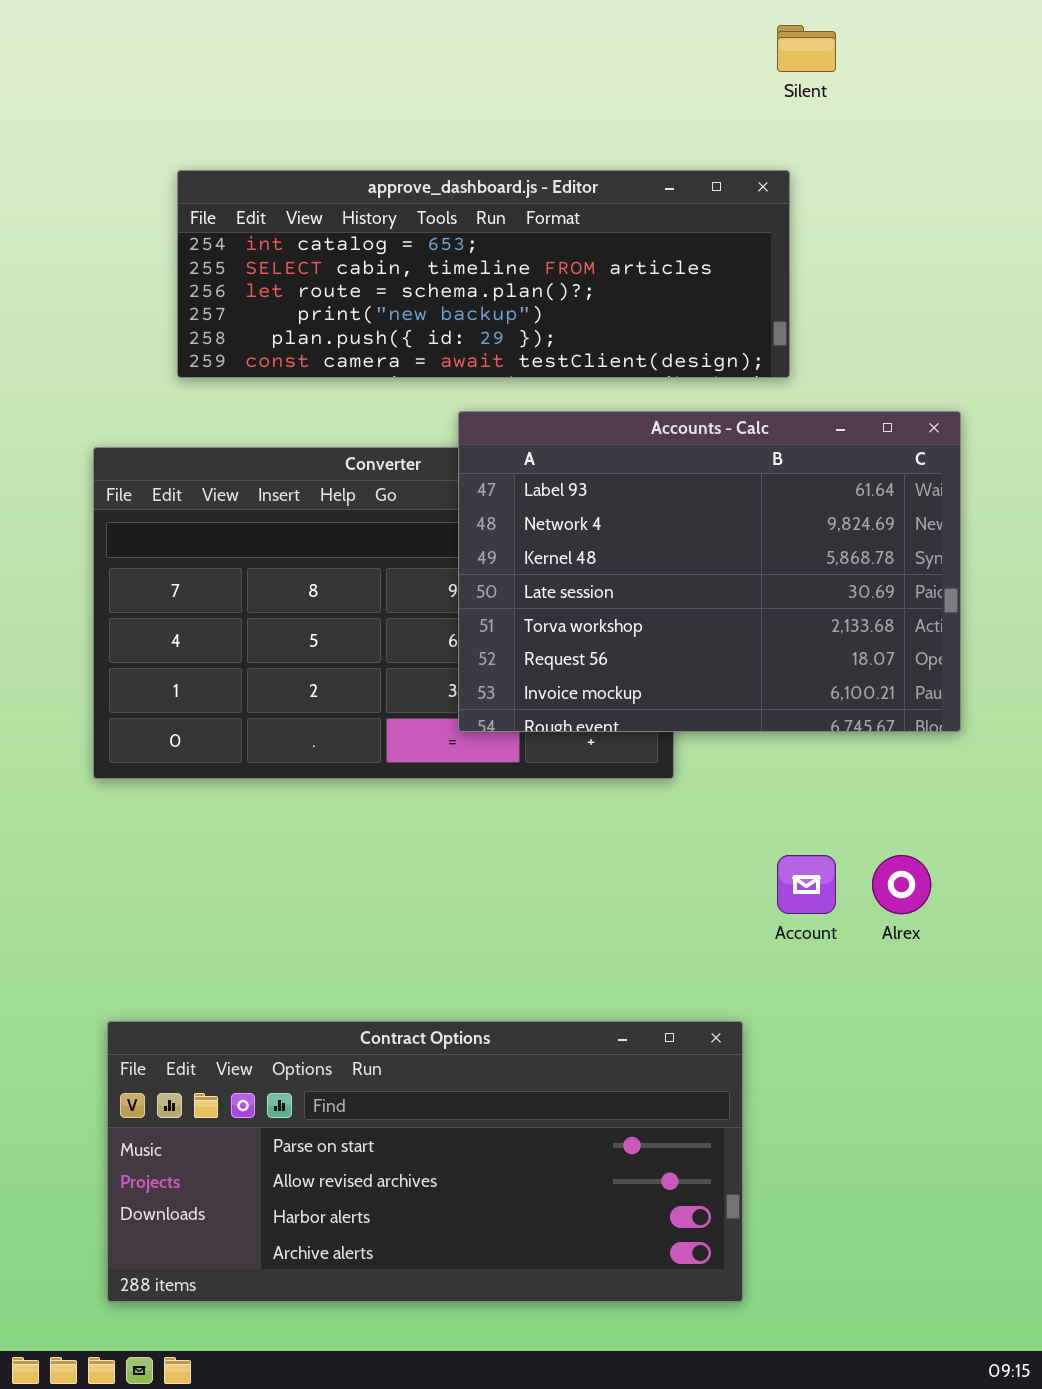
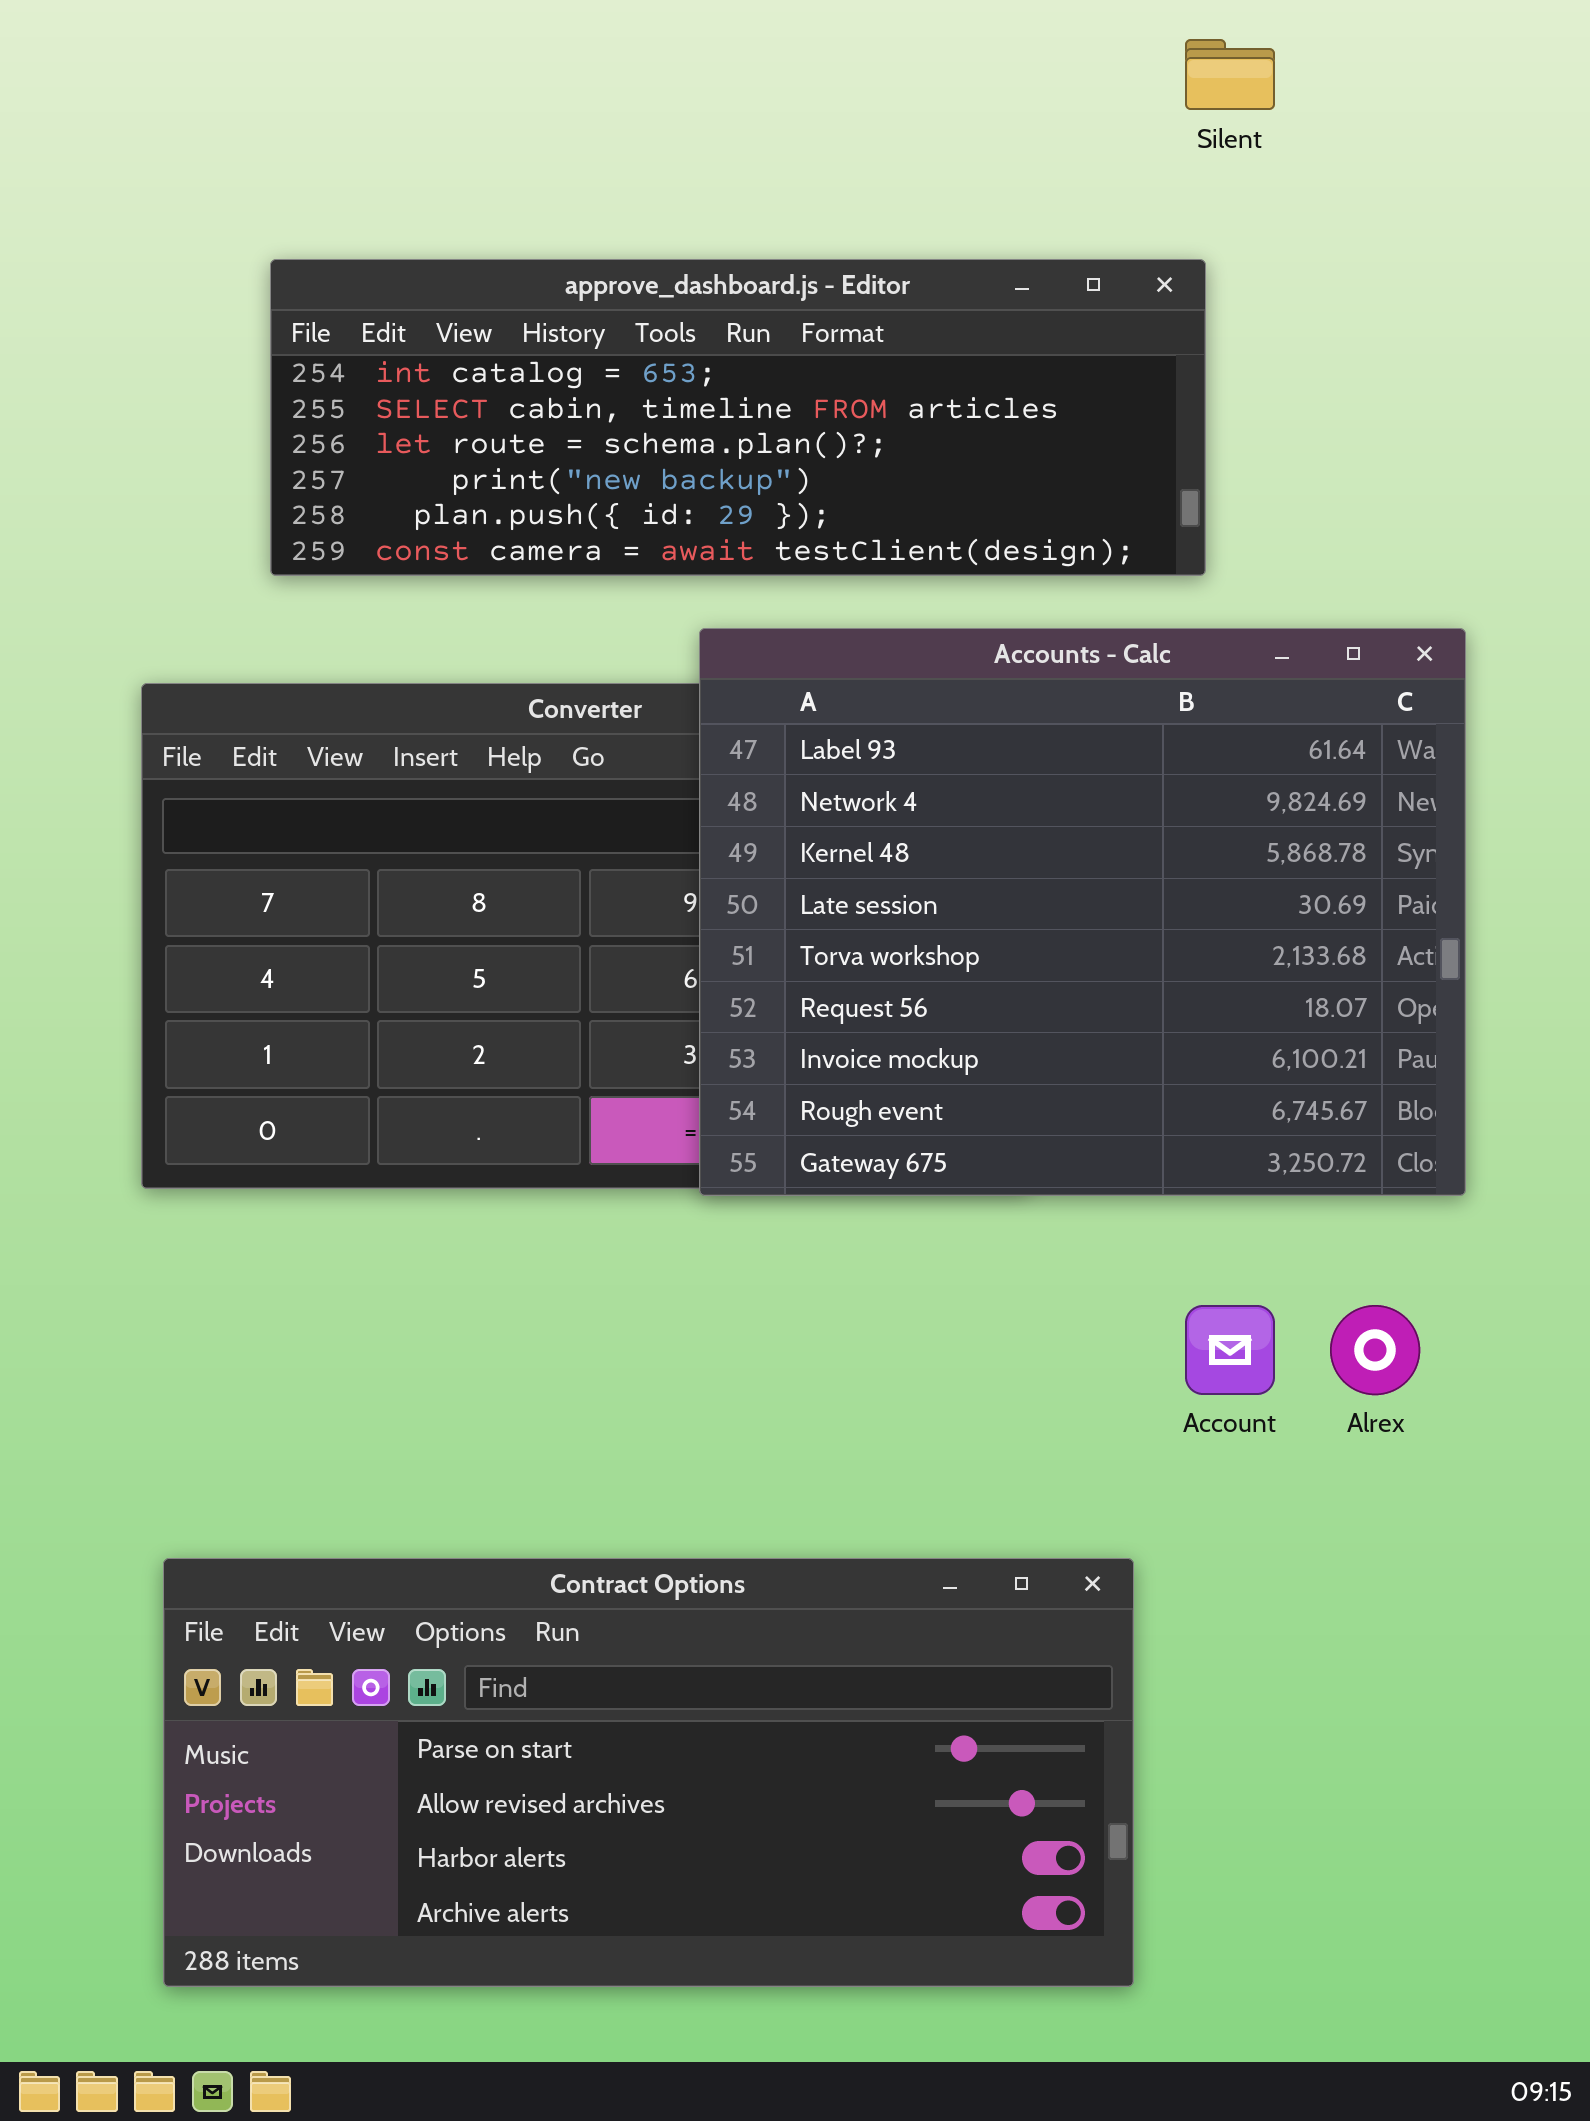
Accounts - Calc: [458,411,961,732] -> [699,628,1466,1196], resized

